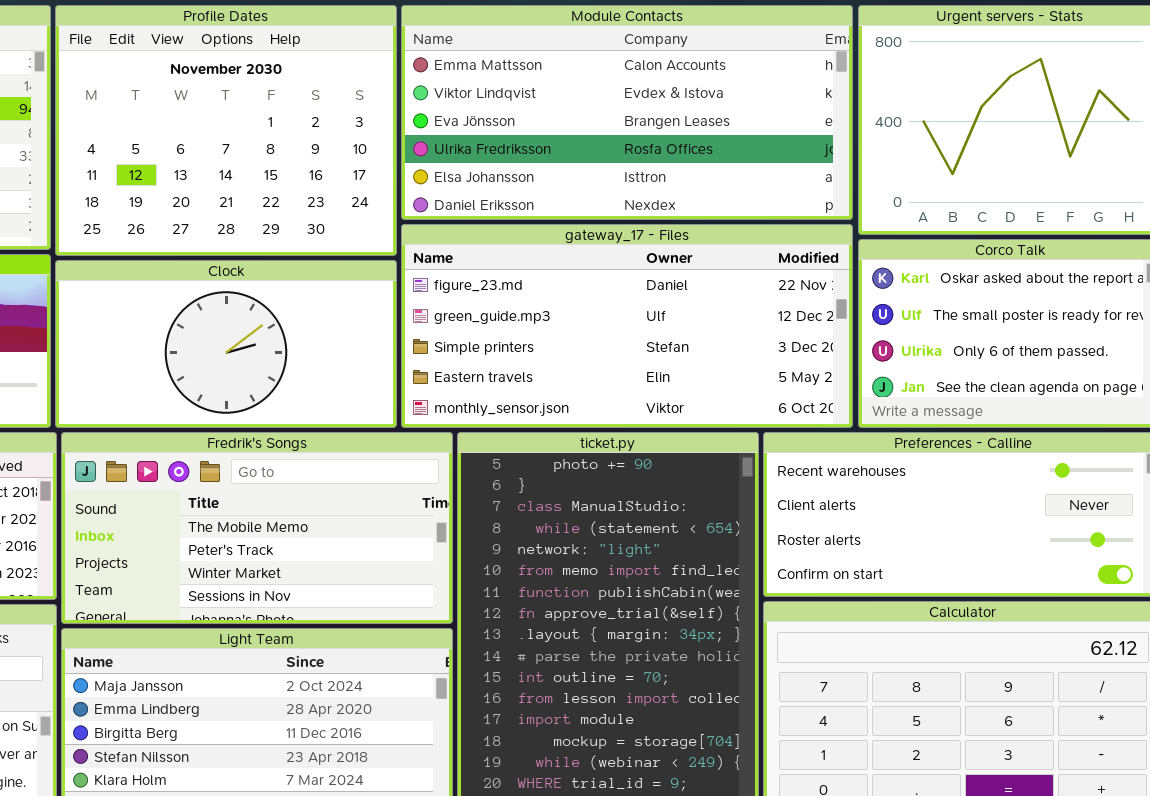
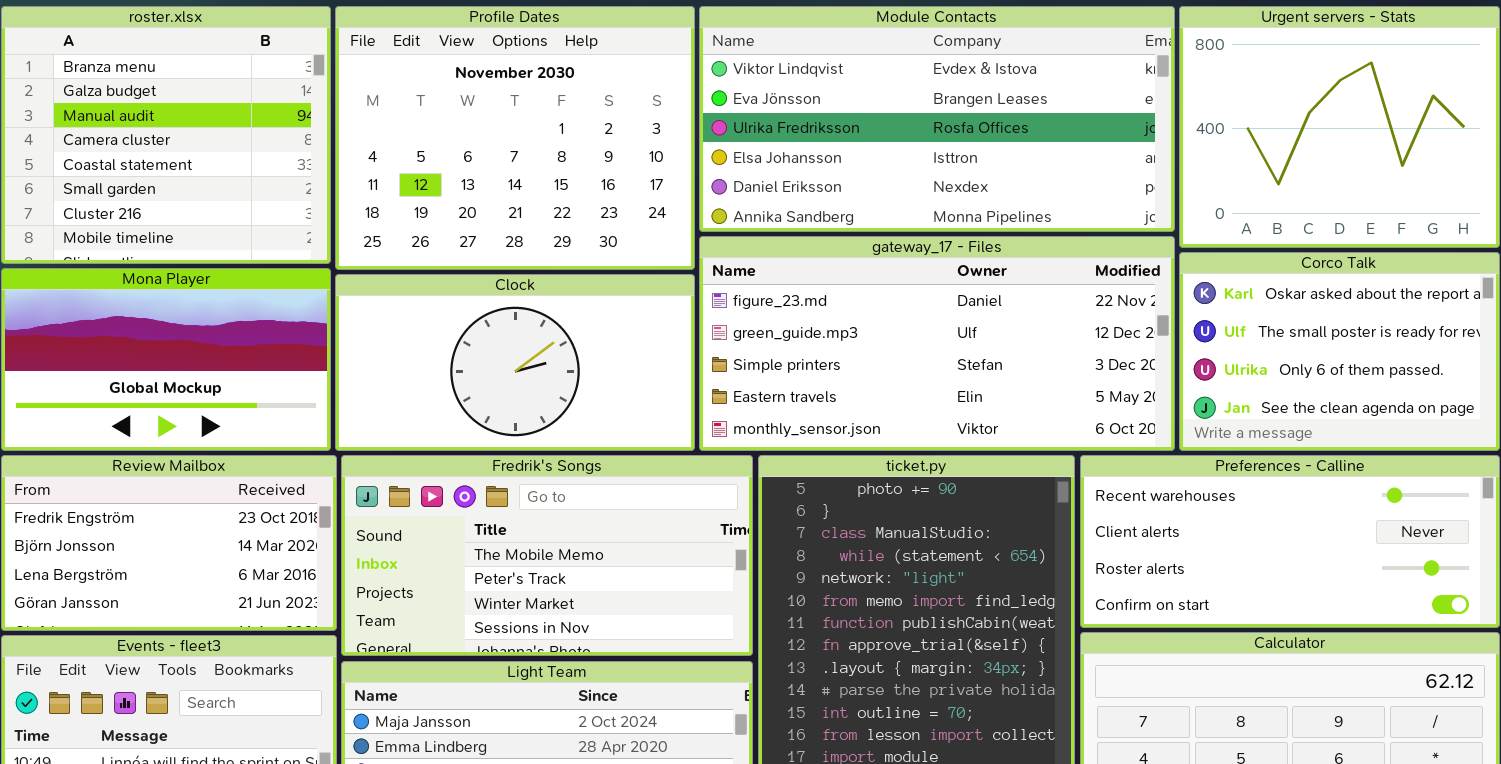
Module Contacts: [401,5,853,220] -> [699,6,1175,232], scrolled down 1 row

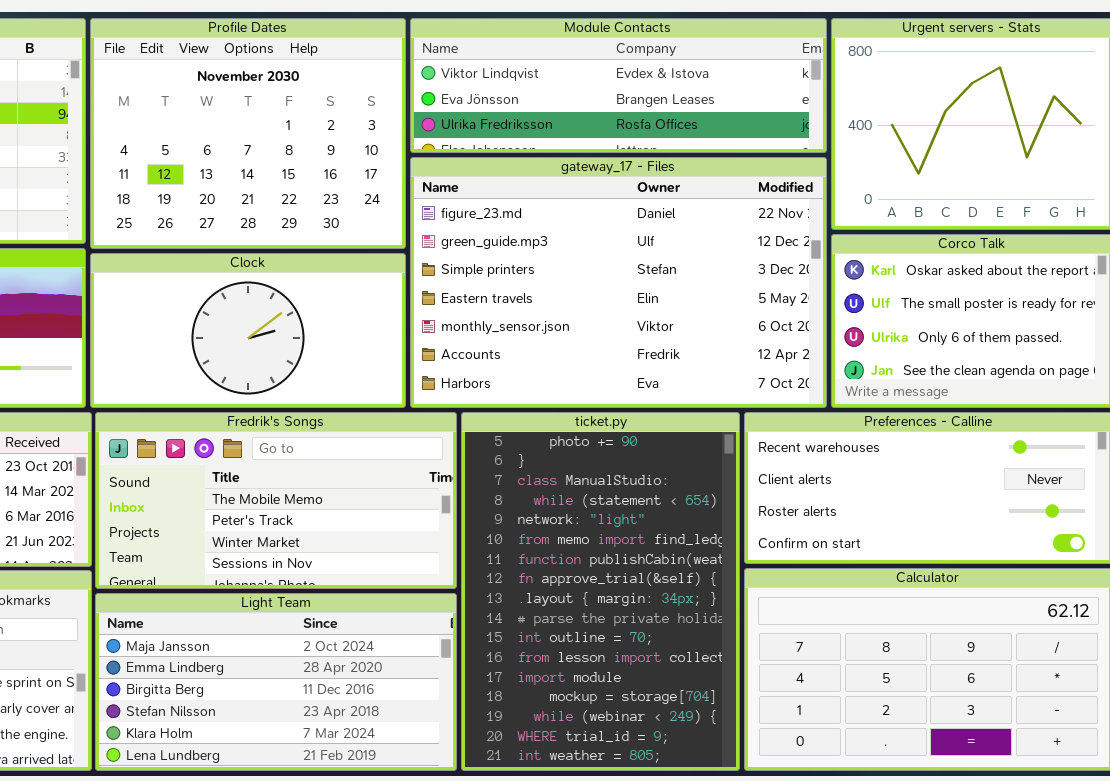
Module Contacts: [699,6,1175,232] -> [410,18,827,153], resized
gateway_17 - Files: [699,236,1175,451] -> [410,157,827,408], resized

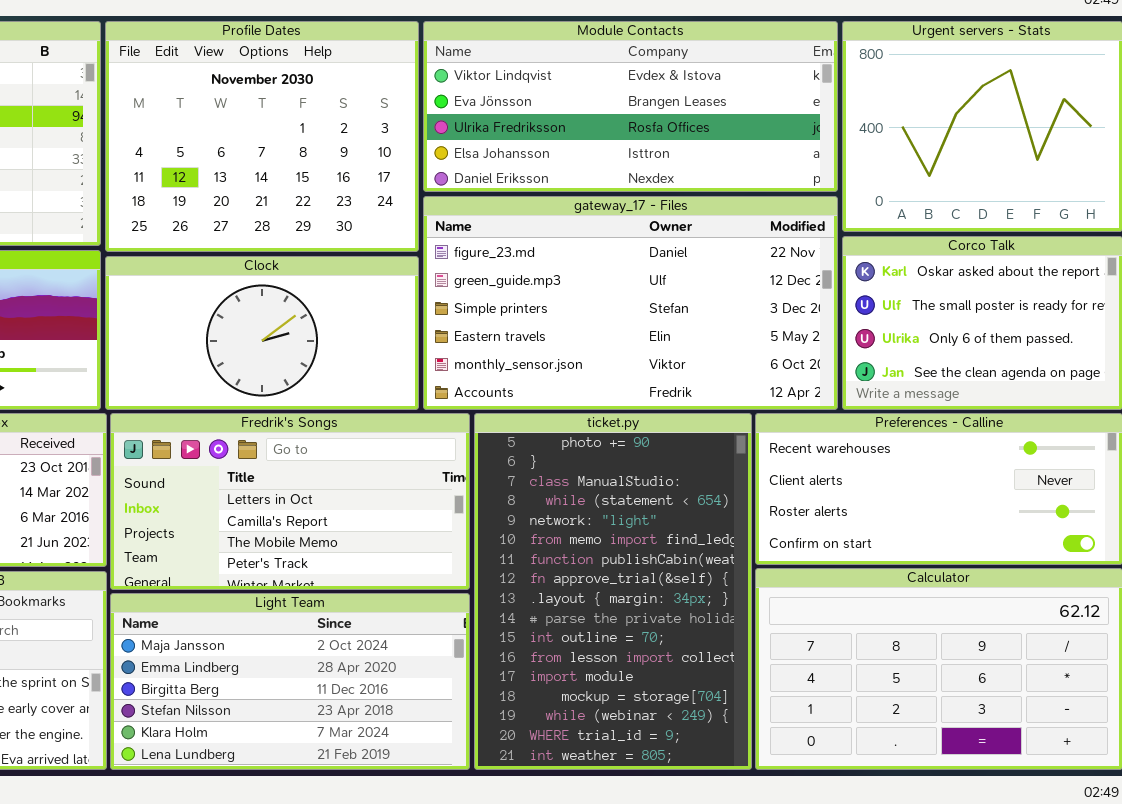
Module Contacts: [410,18,827,153] -> [423,21,838,192], resized
gateway_17 - Files: [410,157,827,408] -> [423,196,838,410], resized
Fredrik's Songs: [95,412,457,589] -> [110,413,470,590], scrolled up 2 rows

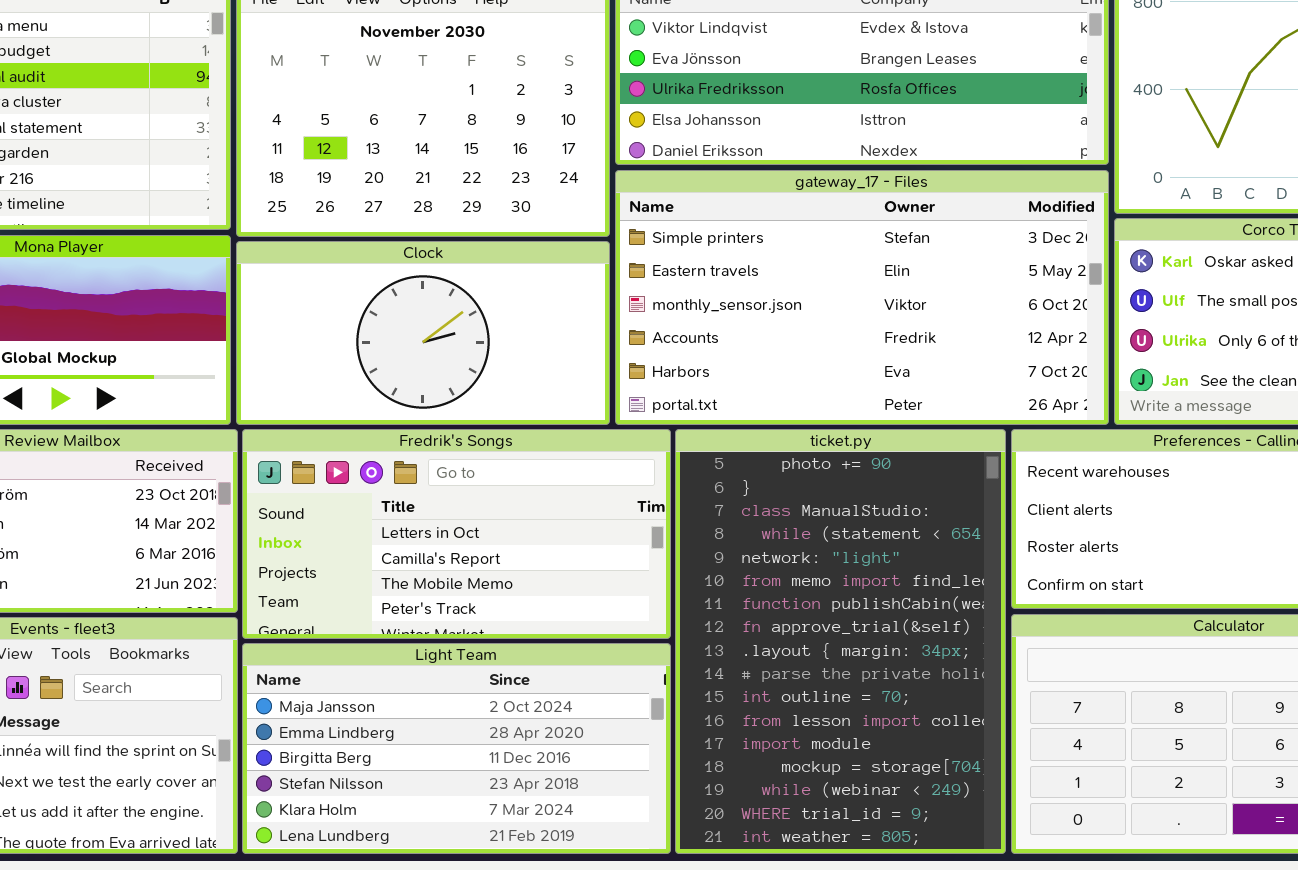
gateway_17 - Files: [423,196,838,410] -> [615,170,1109,425], scrolled down 2 rows

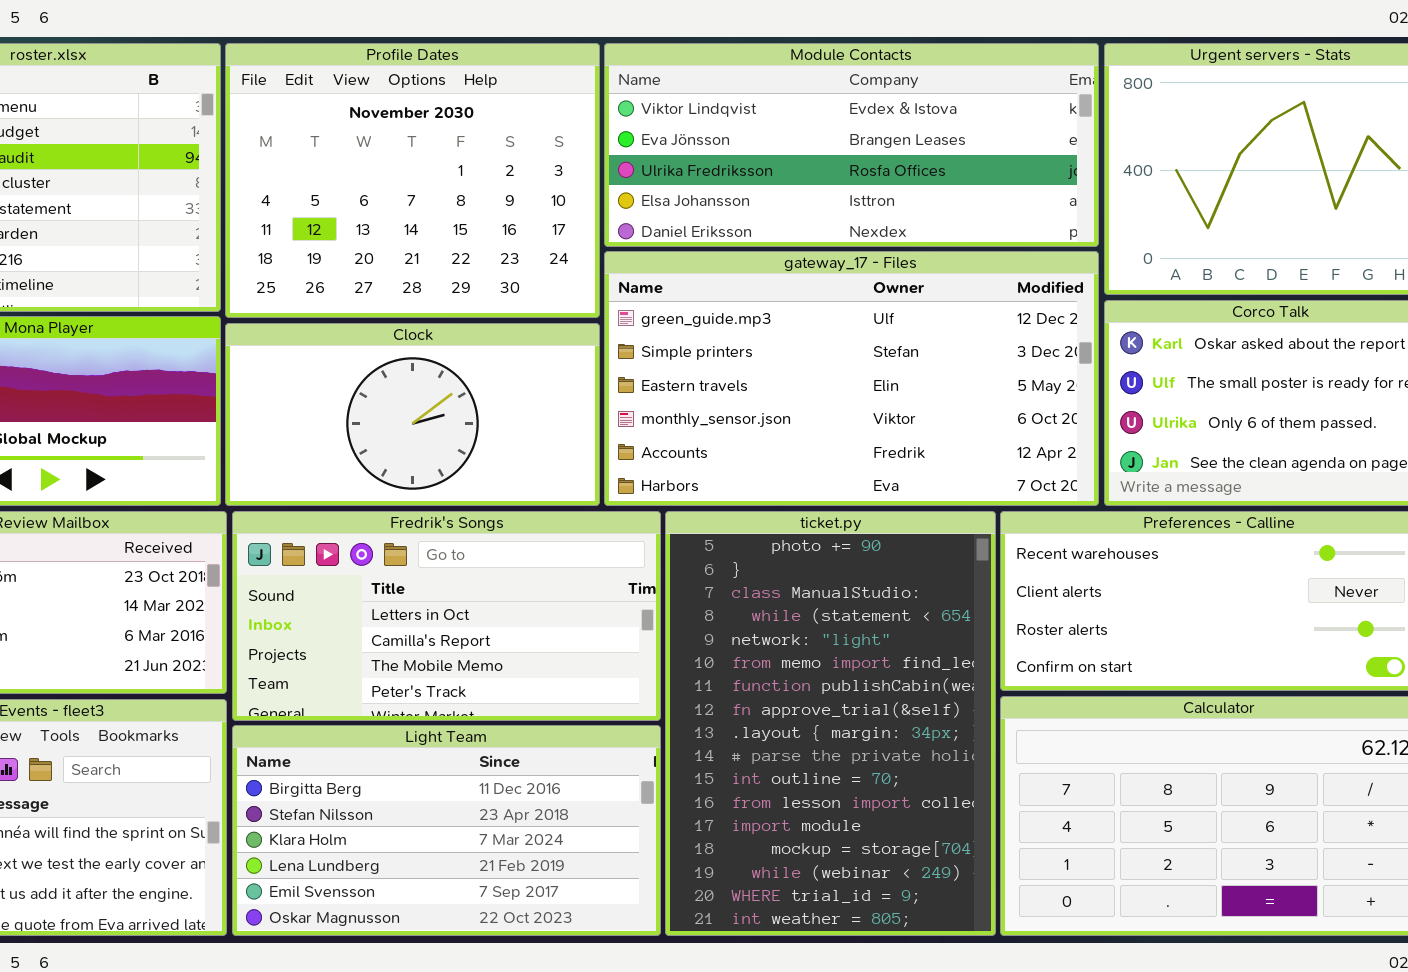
gateway_17 - Files: [615,170,1109,425] -> [604,251,1099,506], scrolled up 1 row
Light Team: [242,643,671,854] -> [232,725,661,936], scrolled down 2 rows

